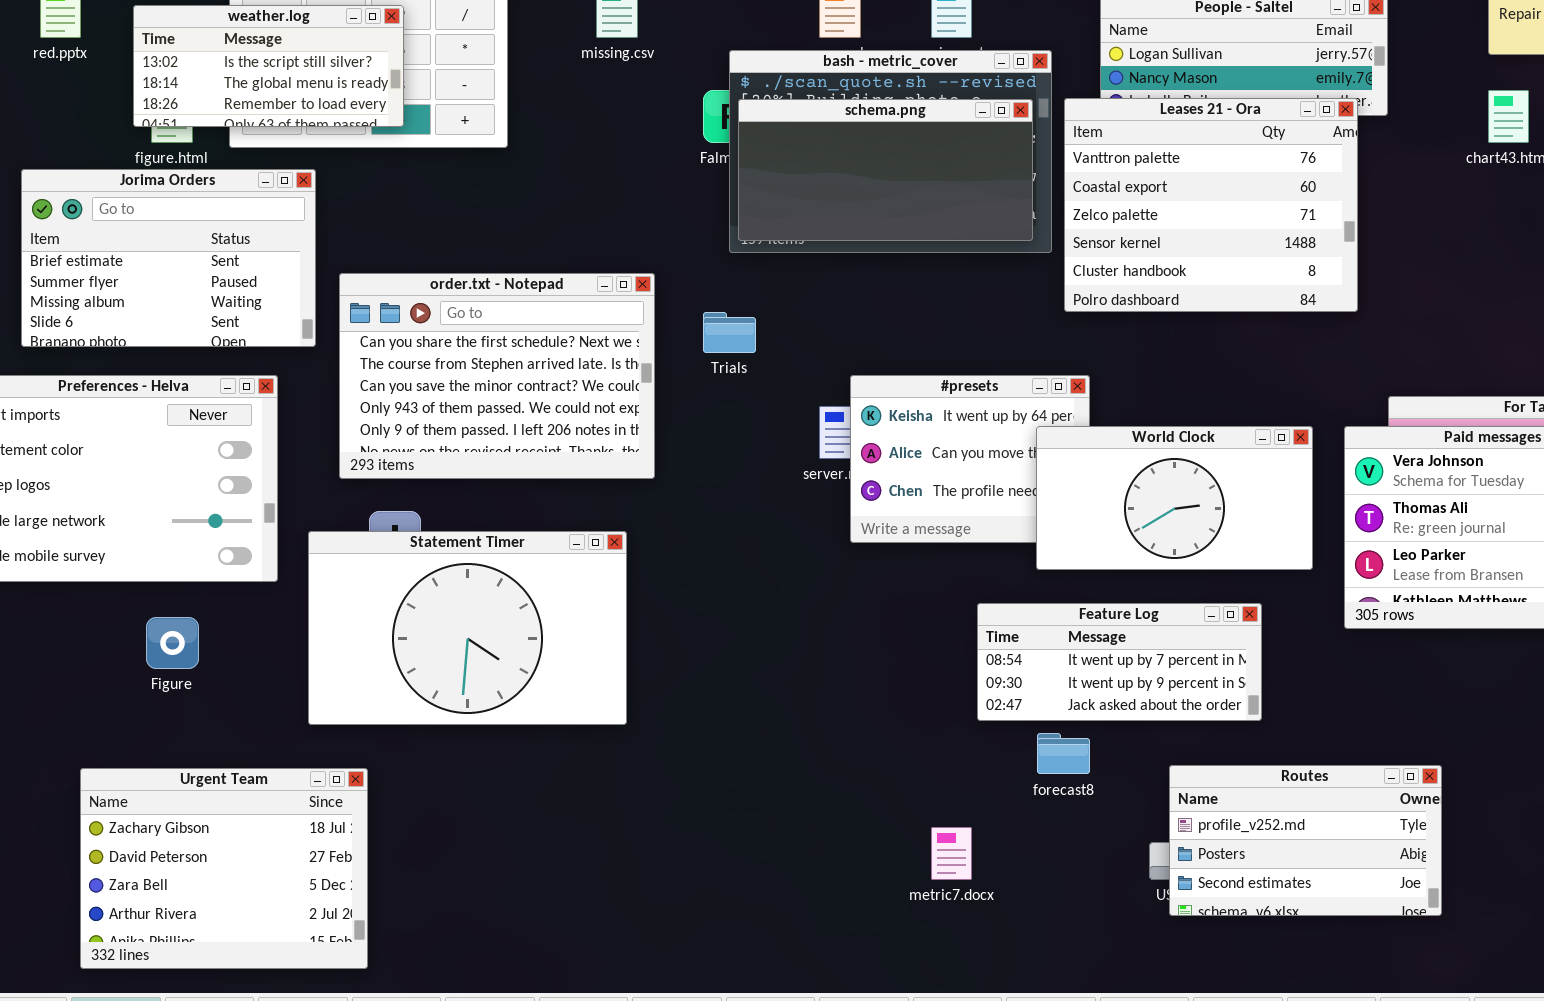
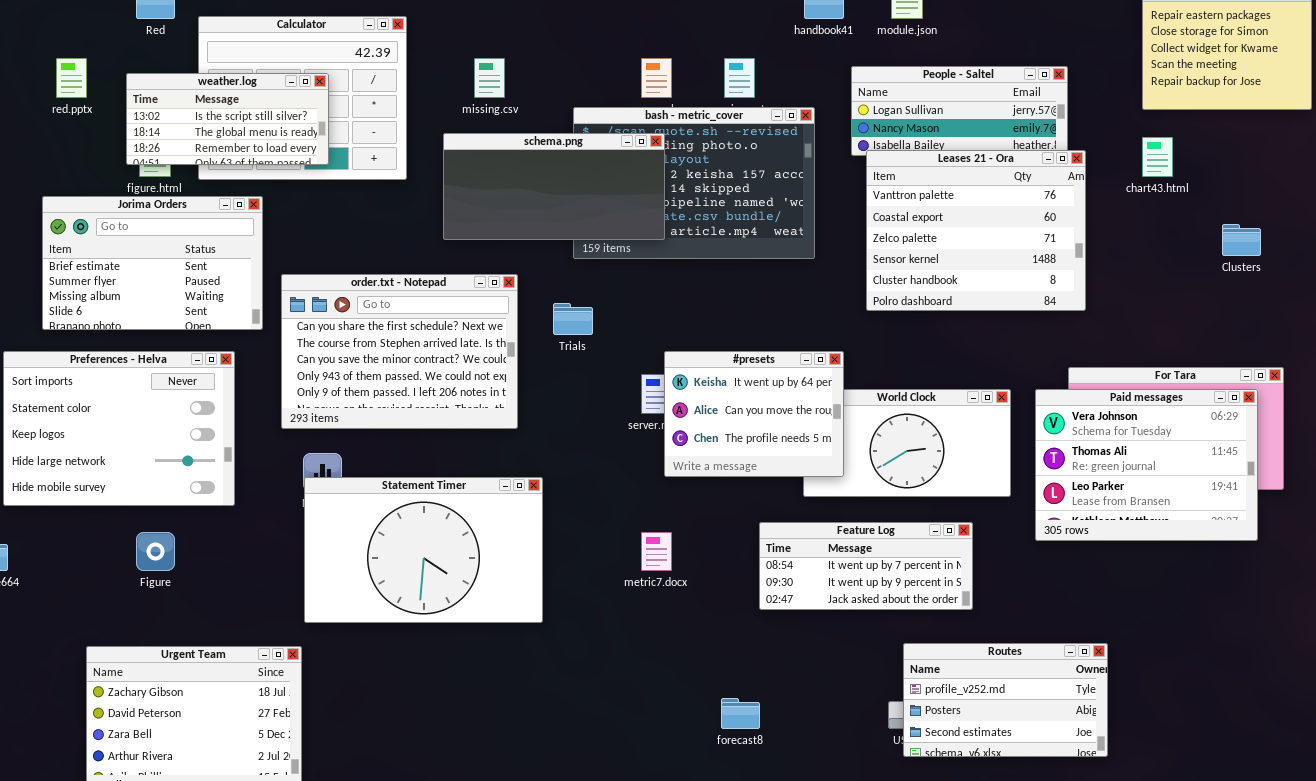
Leases 21 - Ora: [1064,98,1358,312] -> [866,150,1086,311], moved
schema.png: [738,99,1033,241] -> [443,133,665,240], moved
#presets: [850,375,1090,543] -> [664,351,844,477], raised
Statement Timer: [308,531,627,725] -> [304,477,543,623], moved
forecast8: [1037,733,1090,774] -> [721,698,760,729], moved
metric7.docx: [931,827,972,880] -> [641,532,672,571], moved

